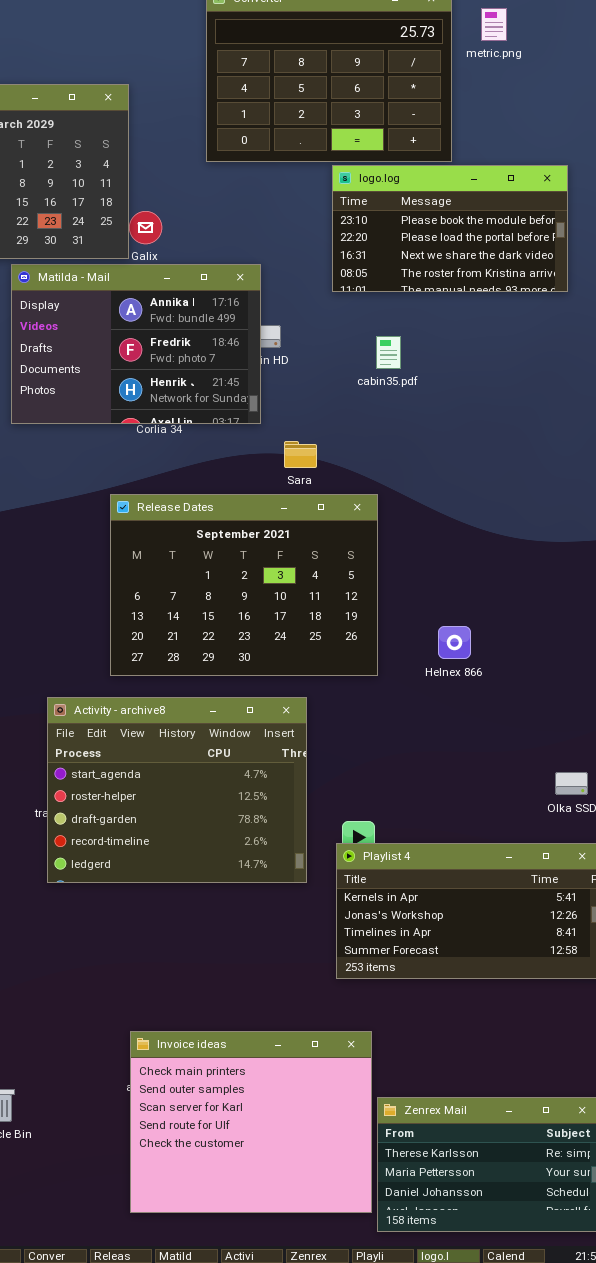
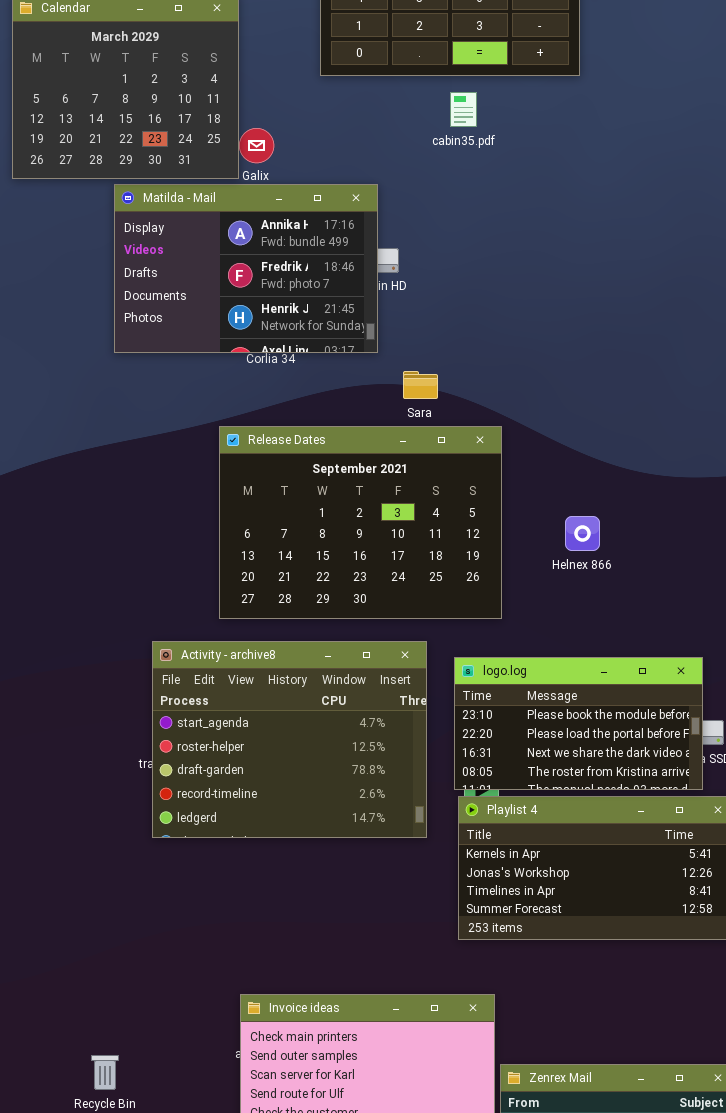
logo.log: [332,165,568,292] -> [454,657,703,790], moved
cabin35.pdf: [376,336,401,369] -> [450,92,477,127], moved
Helnex 866: [438,626,471,659] -> [565,516,600,551], moved

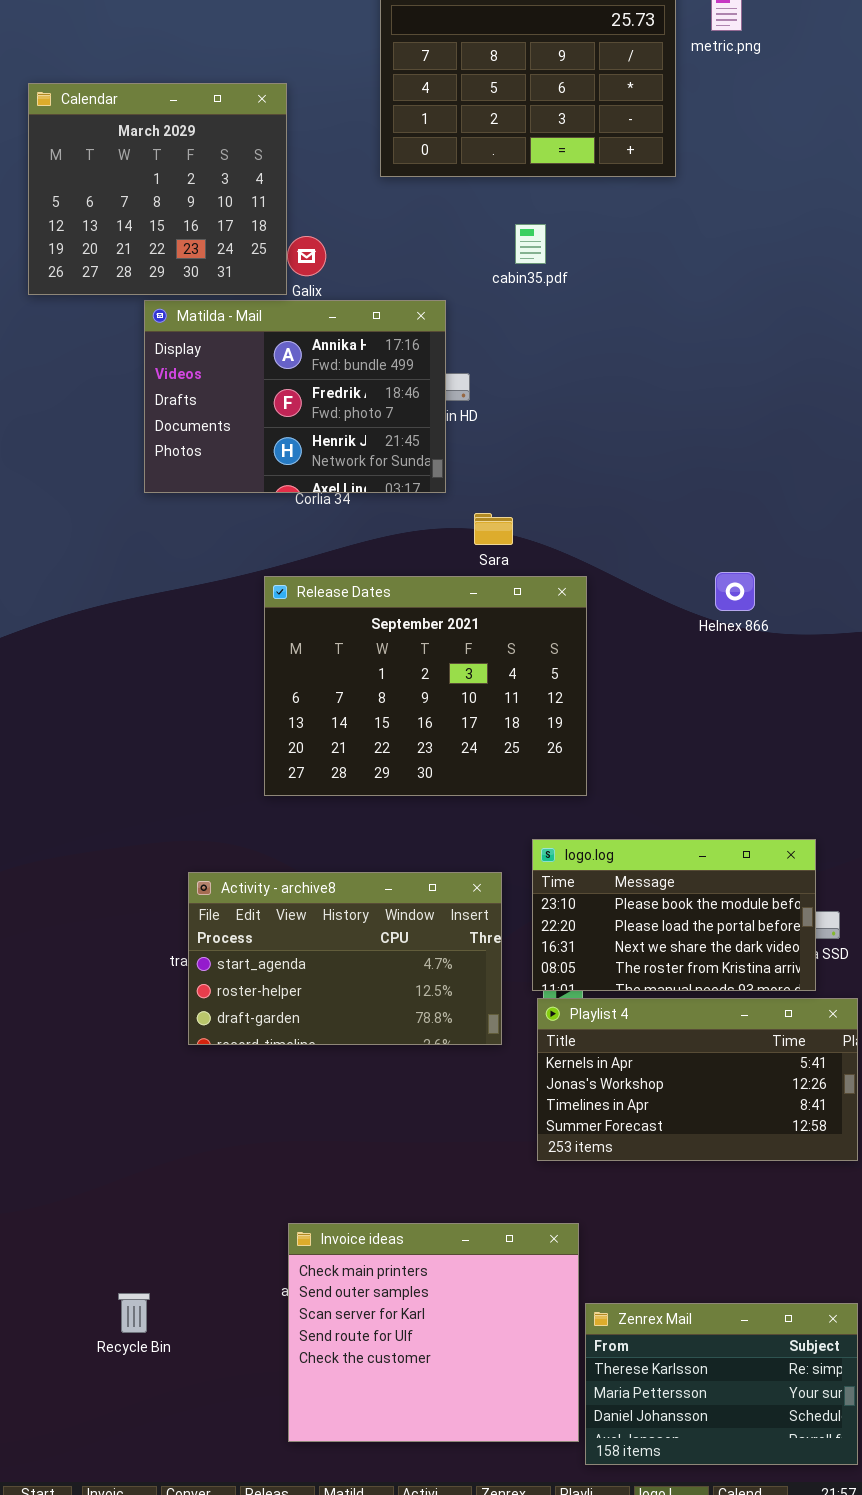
cabin35.pdf: [450,92,477,127] -> [515,224,546,264], moved
Helnex 866: [565,516,600,551] -> [715,572,755,611], moved
Activity - archive8: [152,641,427,838] -> [188,872,502,1045], resized

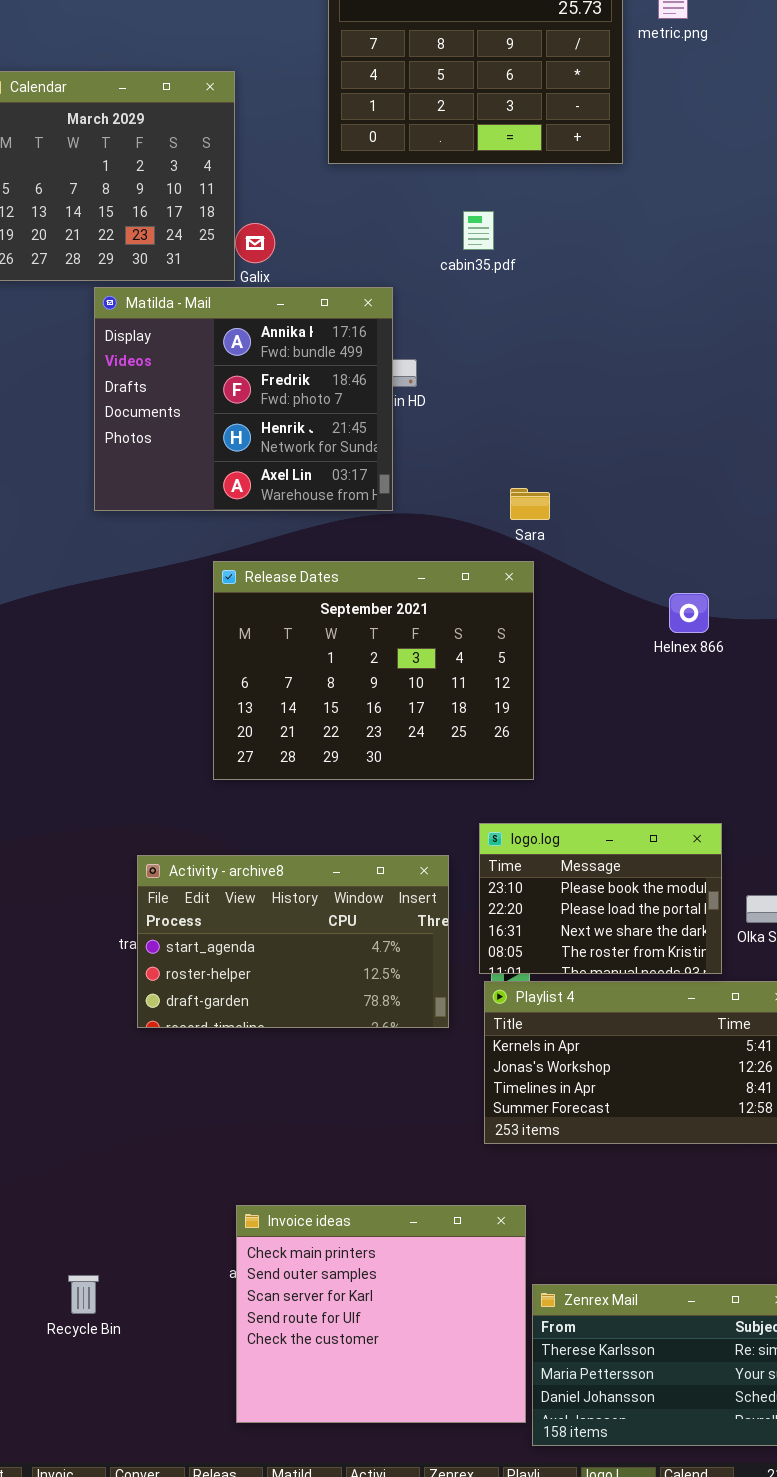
Matilda - Mail: [144,300,446,493] -> [94,287,393,511], resized
Sara: [474,513,513,545] -> [510,488,550,520], moved
Helnex 866: [715,572,755,611] -> [669,593,709,633], moved
logo.log: [532,839,816,991] -> [479,823,722,974], resized

